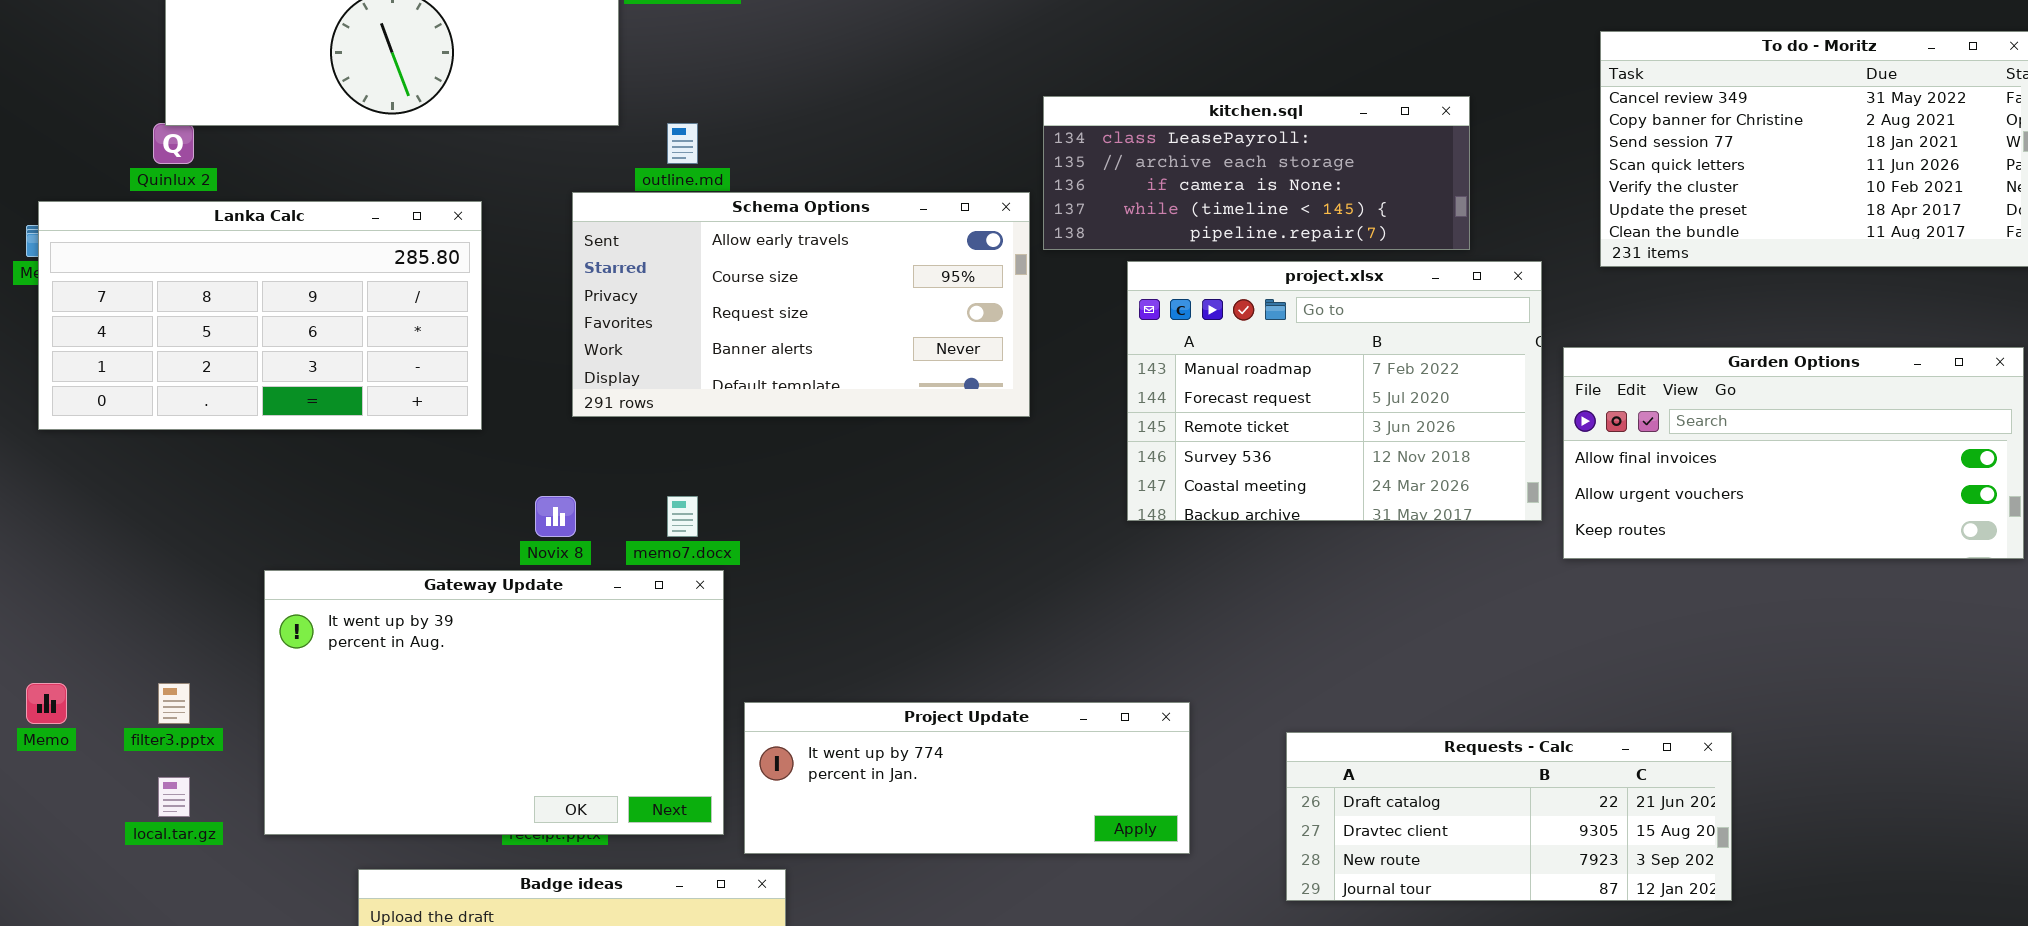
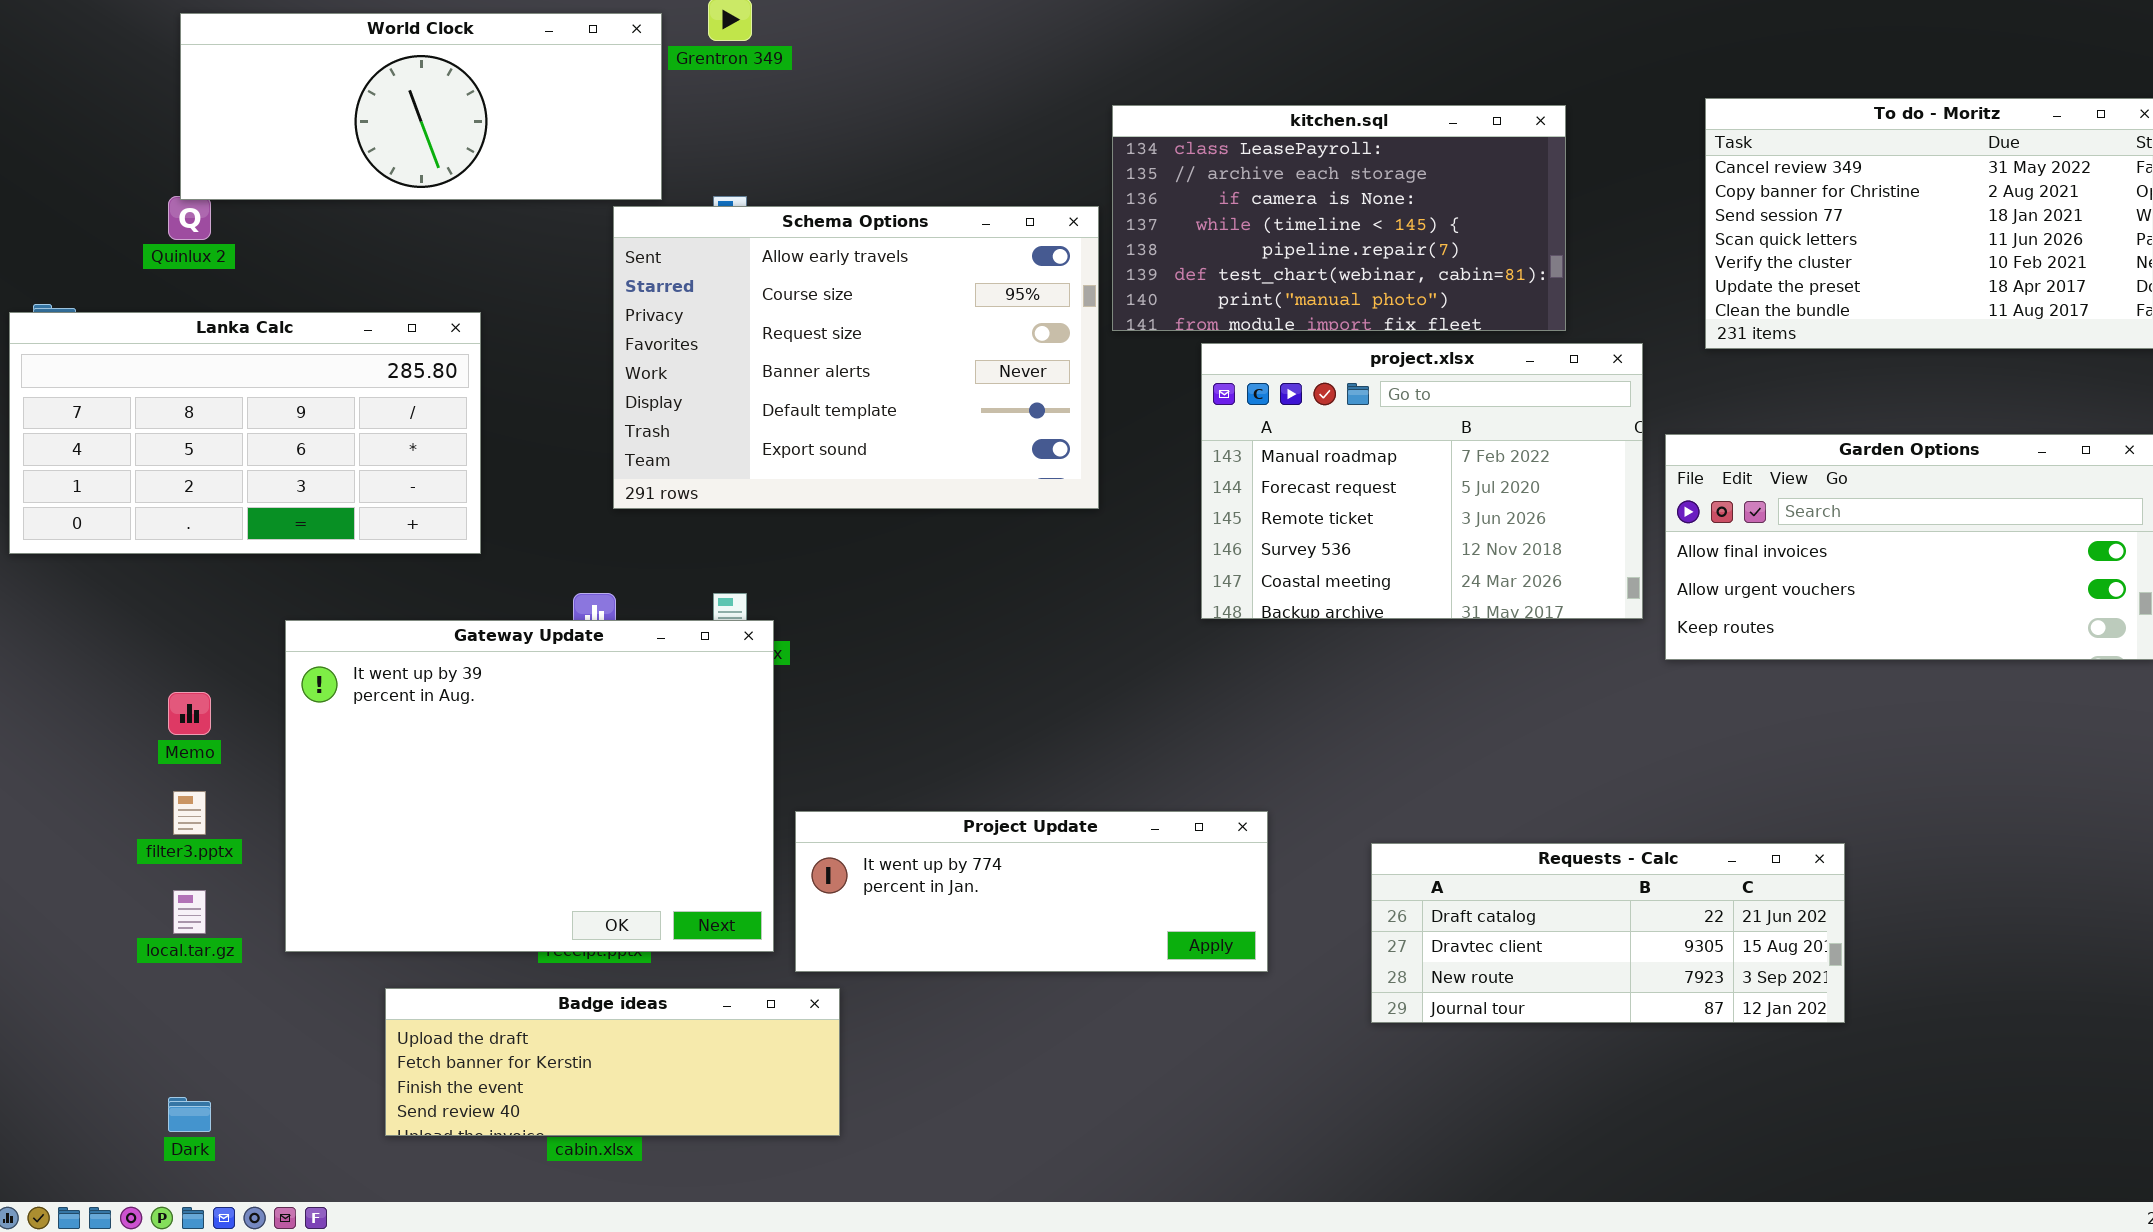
kitchen.sql: [1043,96,1470,250] -> [1112,105,1566,331], resized
Schema Options: [572,192,1030,417] -> [613,206,1099,509], resized
Lanka Calc: [38,201,482,430] -> [9,312,481,554], moved
Gateway Update: [264,570,724,835] -> [285,620,774,952], resized
Memo: [26,683,67,724] -> [168,692,211,735], moved

